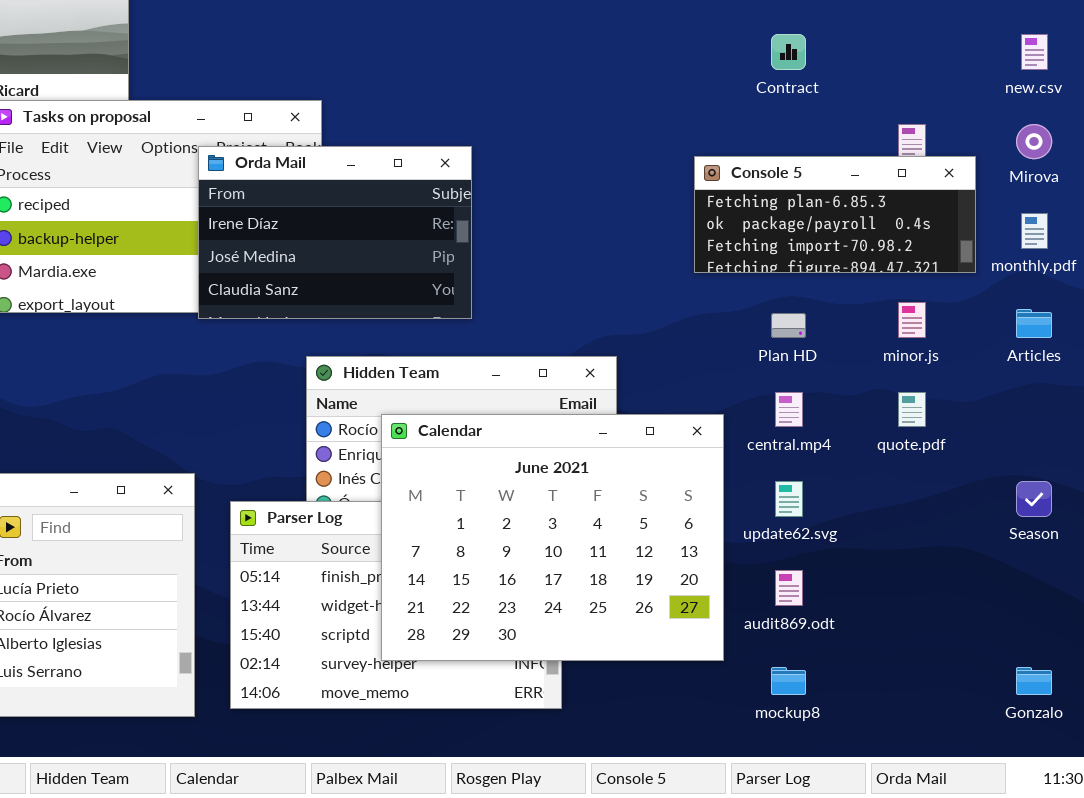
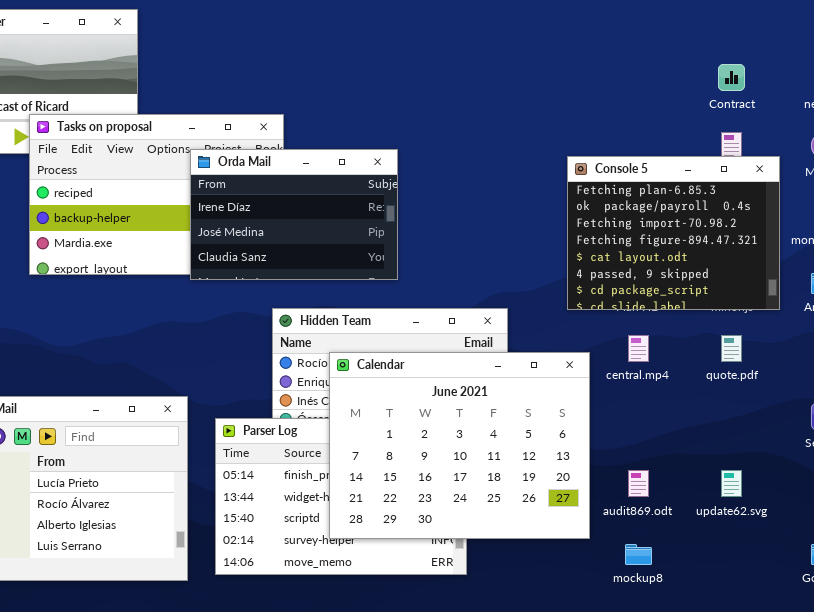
Contract: [771,34,806,70] -> [718,64,745,91], moved
Console 5: [694,156,976,273] -> [567,156,780,310], resized
update62.svg: [775,481,803,517] -> [721,470,742,497], moved

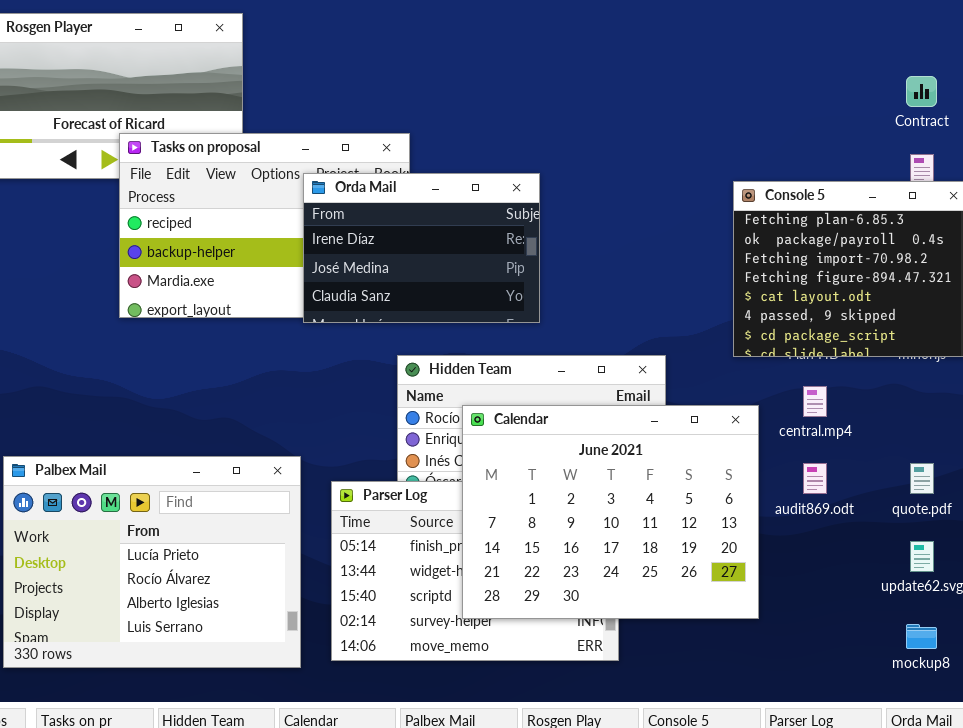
quote.pdf: [721,335,742,362] -> [910,463,934,494], moved
audit869.odt: [628,470,649,497] -> [803,463,827,494], moved
mockup8: [625,544,652,565] -> [906,624,937,649], moved

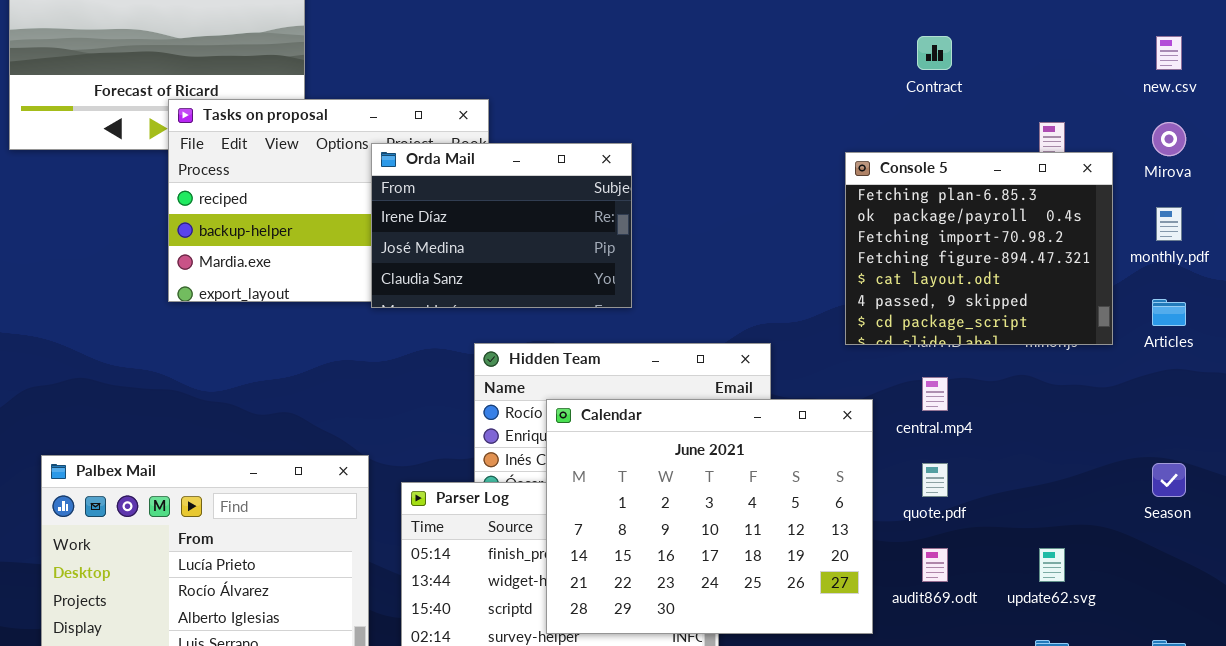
Contract: [906,76,937,107] -> [917,36,952,70], moved
audit869.odt: [803,463,827,494] -> [922,548,948,582], moved
quote.pdf: [910,463,934,494] -> [922,463,948,497], moved

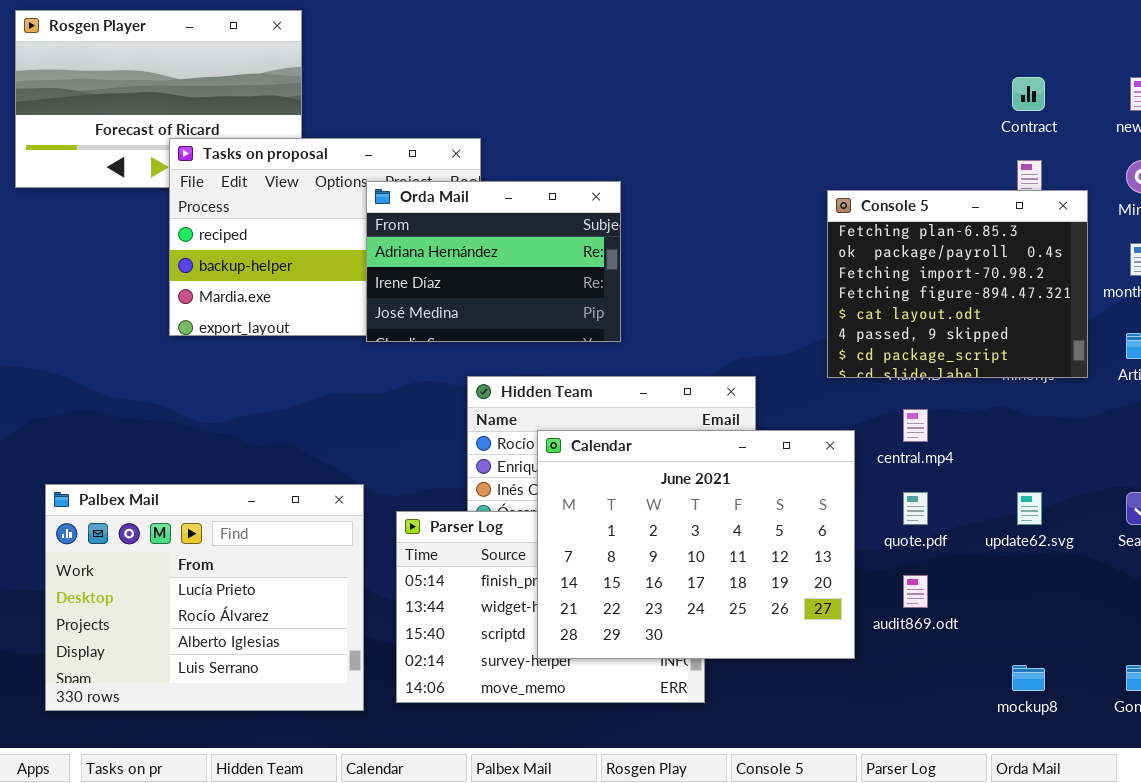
Contract: [917,36,952,70] -> [1012,77,1045,111], moved
Orda Mail: [371,143,632,308] -> [366,181,621,342], scrolled up 1 row
update62.svg: [1039,548,1065,582] -> [1017,492,1042,525], moved

